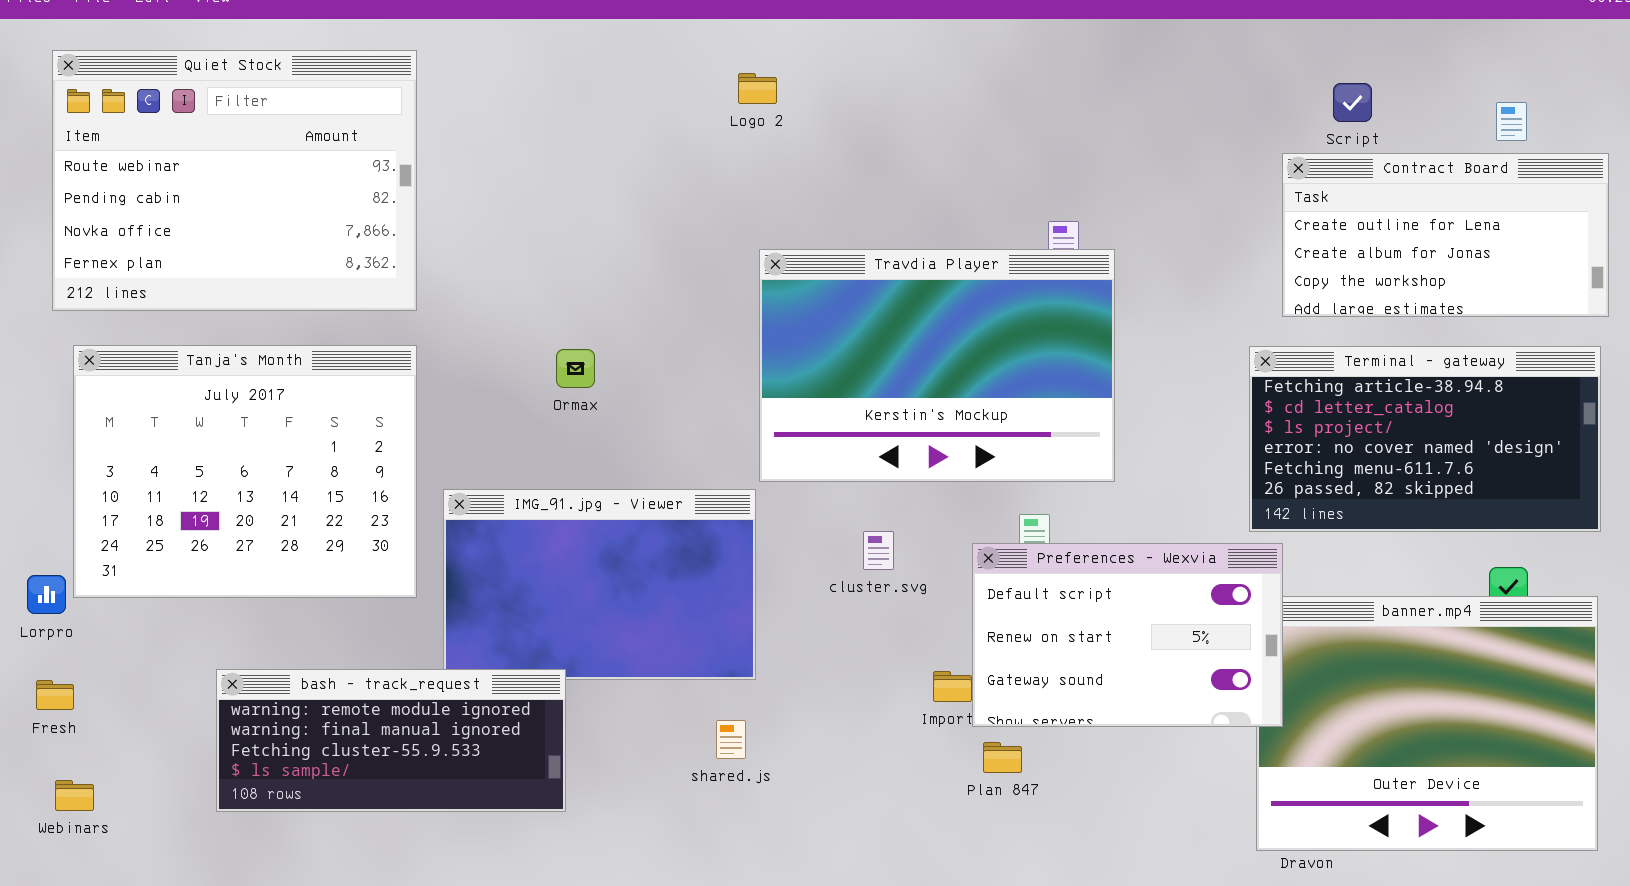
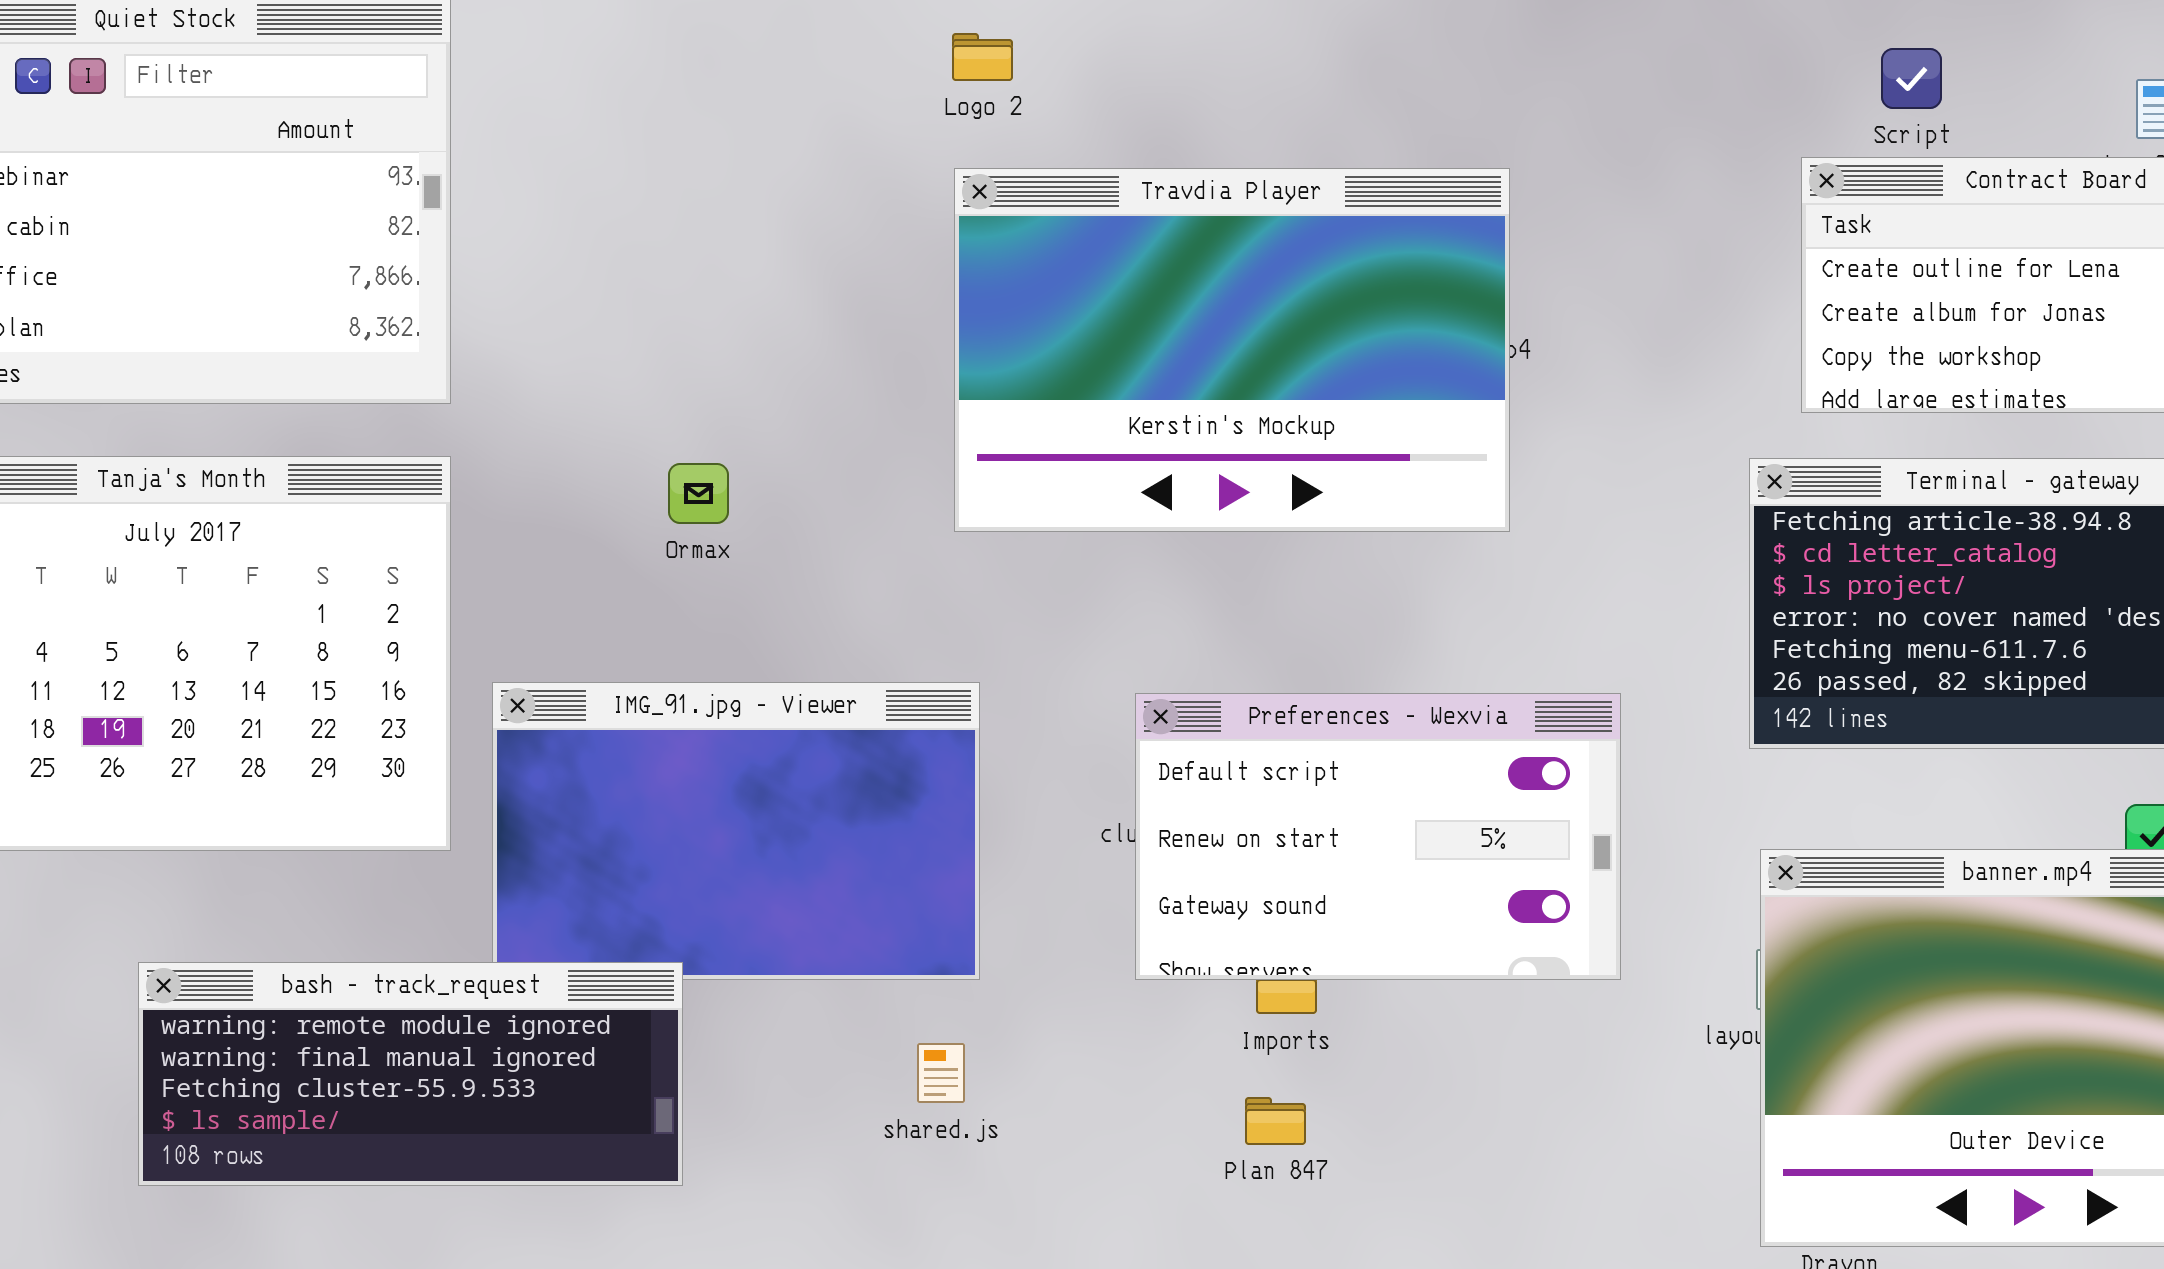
Travdia Player: [759,249,1115,482] -> [954,168,1510,532], moved
Preferences - Wexvia: [972,543,1283,727] -> [1135,693,1621,980], moved
Plan 847: [983,742,1022,773] -> [1245,1097,1306,1145], moved

